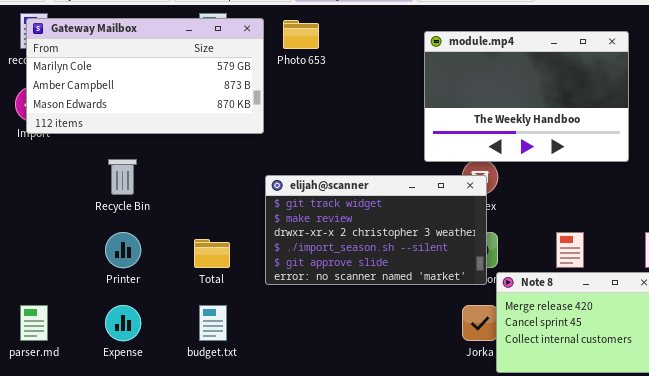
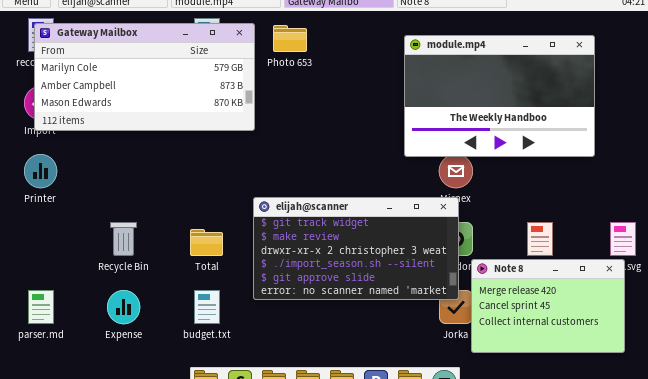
Recycle Bin: [108,159,137,195] -> [110,222,137,256], moved
elijah@scanner: [265,175,487,285] -> [253,197,459,300], moved
Printer: [105,232,141,268] -> [24,154,57,188], moved

